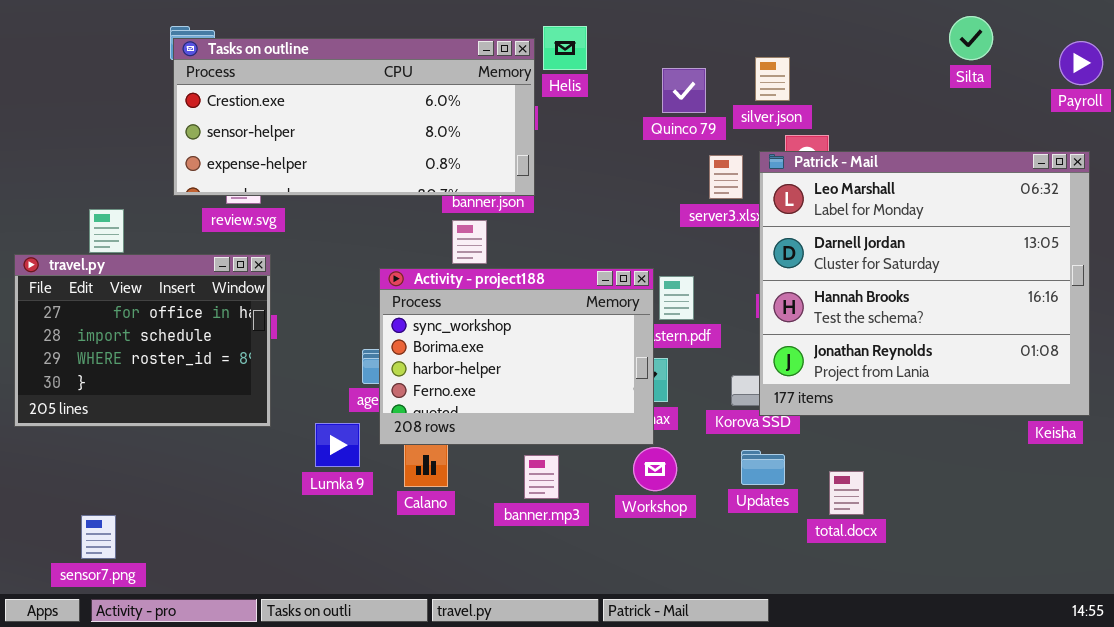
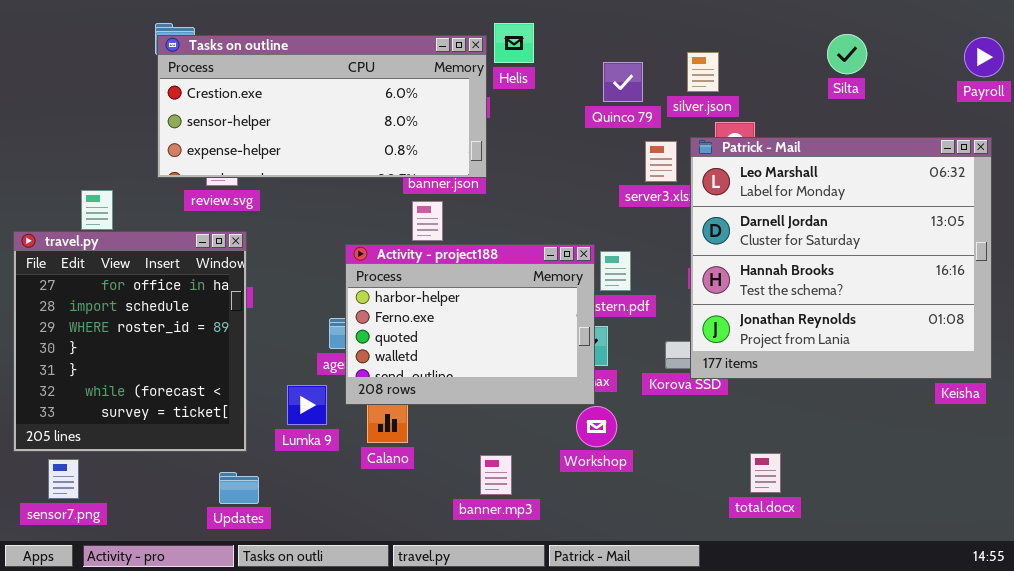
Silta: [949,16,993,60] -> [827,34,867,74], moved
travel.py: [14,254,271,427] -> [13,231,247,452], resized
Activity - project188: [379,268,654,445] -> [345,244,595,405], scrolled down 2 rows
Updates: [741,450,785,485] -> [219,472,259,504], moved
banner.mp3: [524,455,559,499] -> [480,455,512,495], moved
total.docx: [829,471,864,515] -> [750,453,781,493], moved
sensor7.png: [81,515,116,559] -> [48,459,79,499], moved

